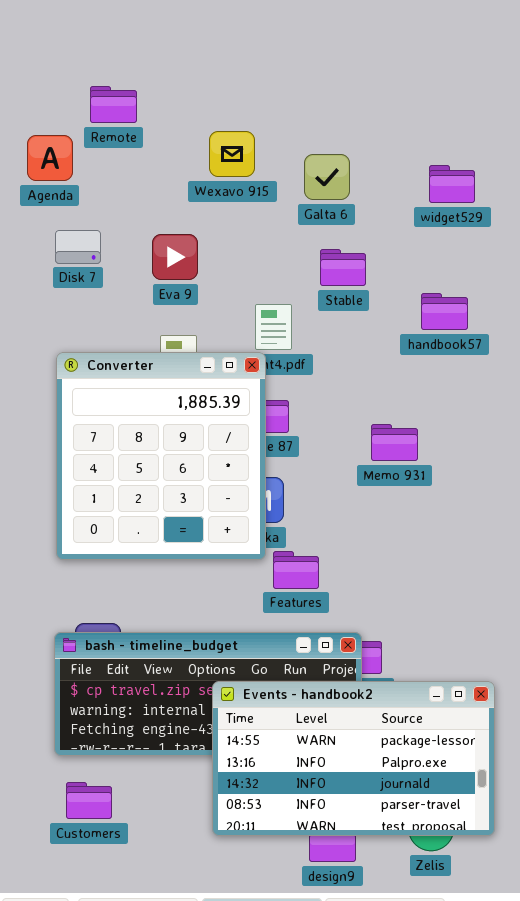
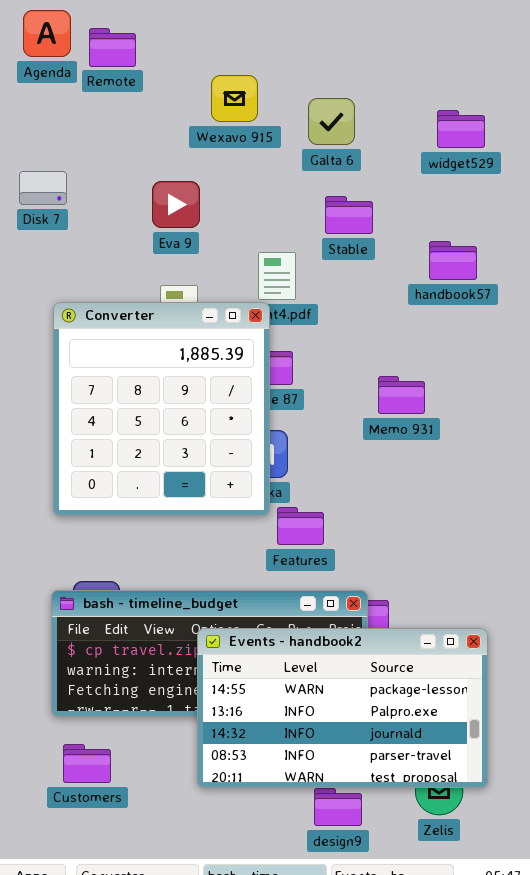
Agenda: [27,135,73,181] -> [23,10,71,57], moved
Disk 7: [55,230,101,264] -> [19,171,67,205], moved
Events - handbook2: [212,681,495,836] -> [197,628,488,788], moved

